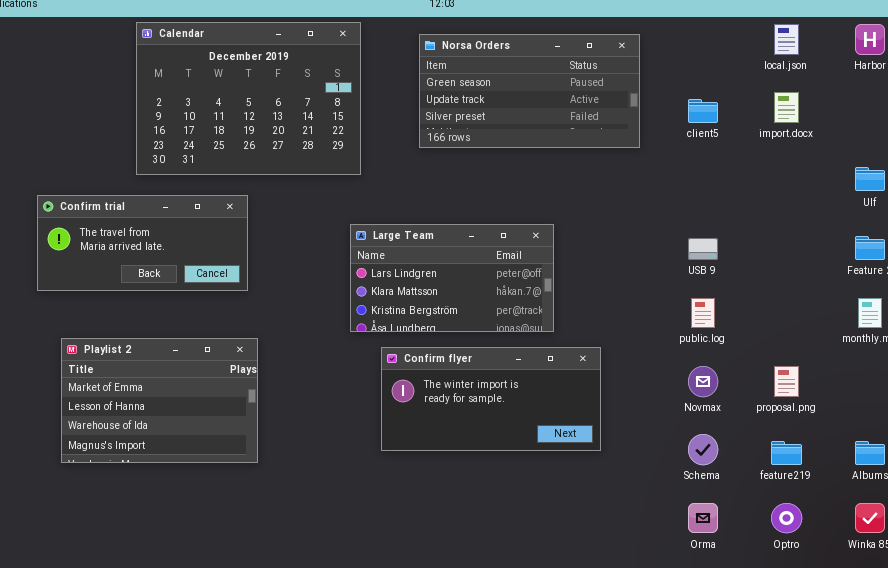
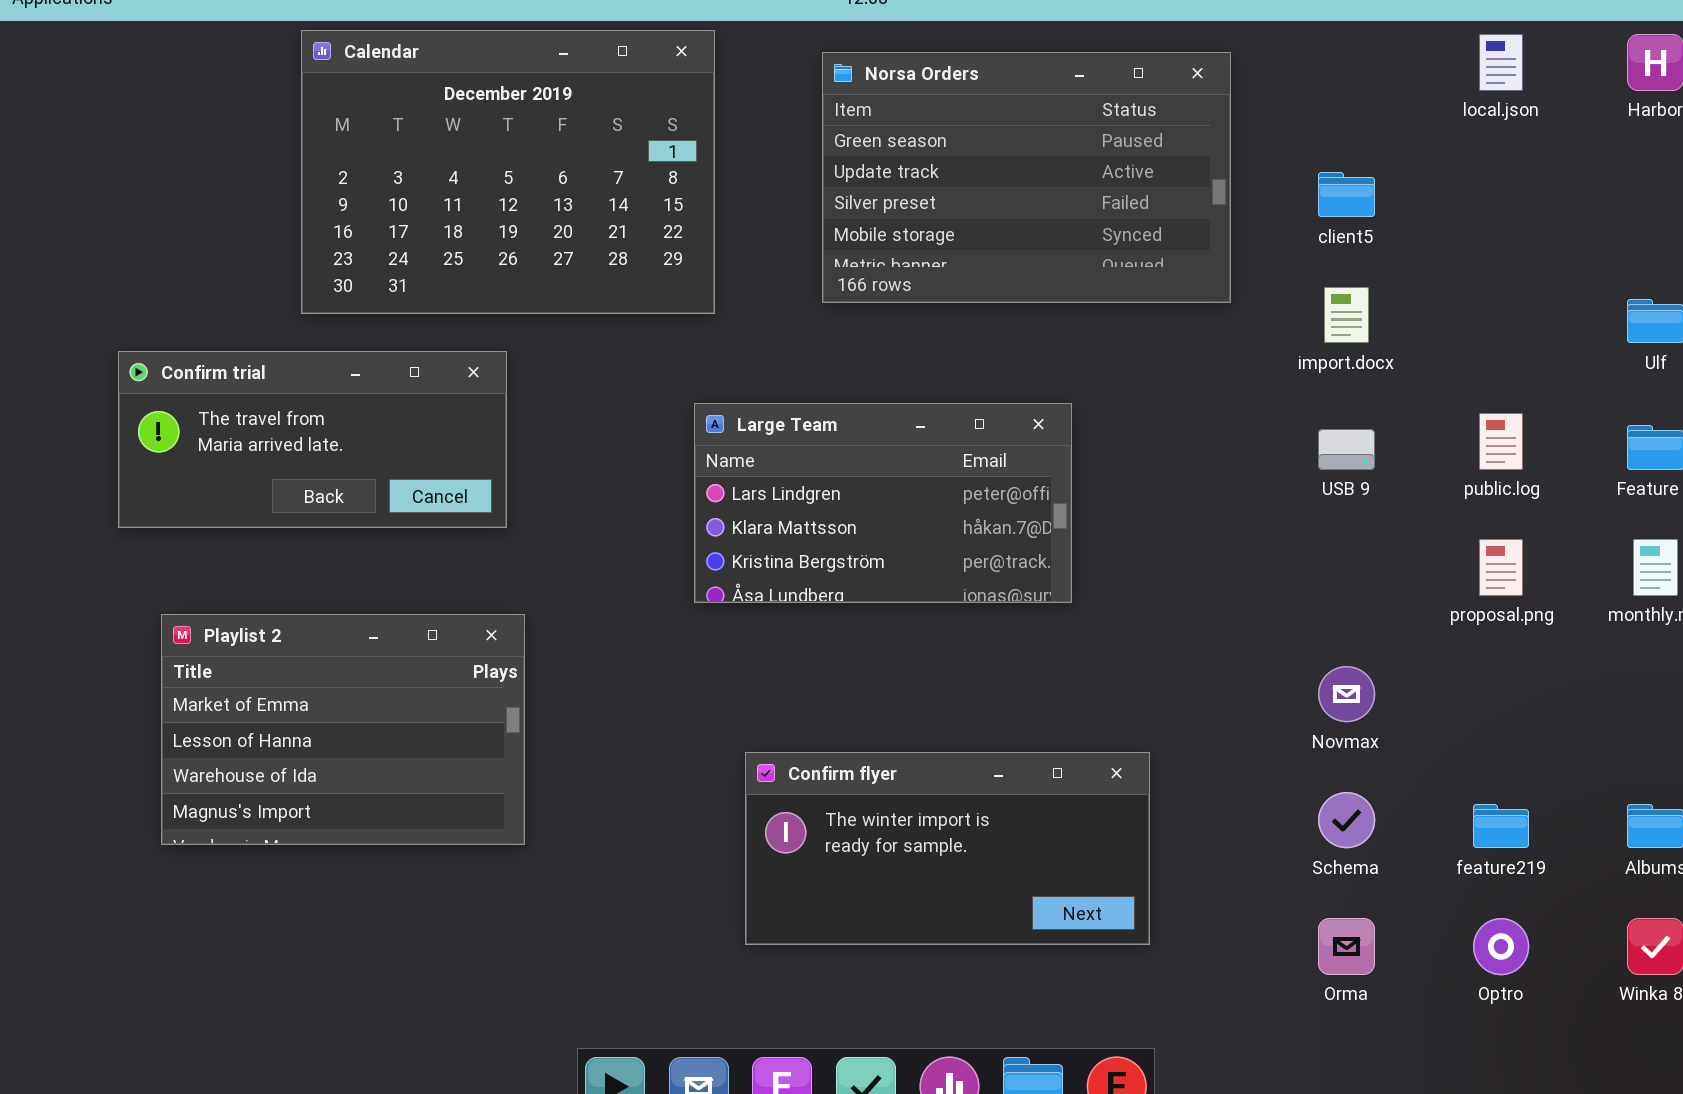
Norsa Orders: [419,34,640,148] -> [822,52,1231,303], resized
import.docx: [774,92,799,123] -> [1324,287,1369,343], moved
public.log: [691,298,715,328] -> [1479,413,1523,470], moved
Confirm flyer: [381,347,601,451] -> [745,752,1150,945], moved
proposal.png: [774,366,799,397] -> [1479,539,1523,596], moved

